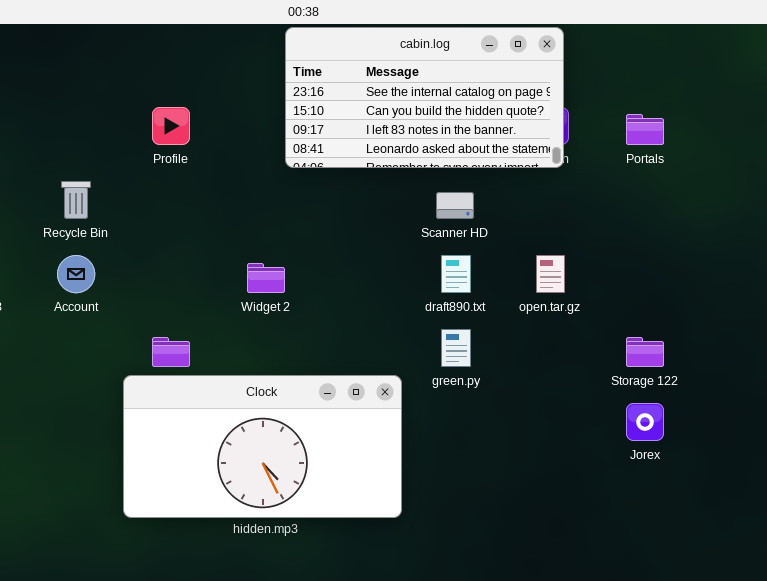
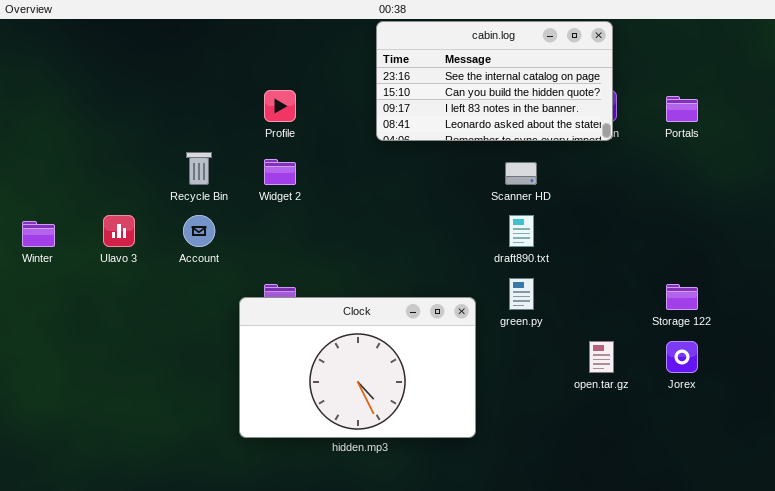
open.tar.gz: [536,255,565,293] -> [589,341,614,373], moved
Widget 2: [247,263,285,293] -> [264,159,296,185], moved
Clock: [123,375,402,518] -> [239,297,476,438], resized

